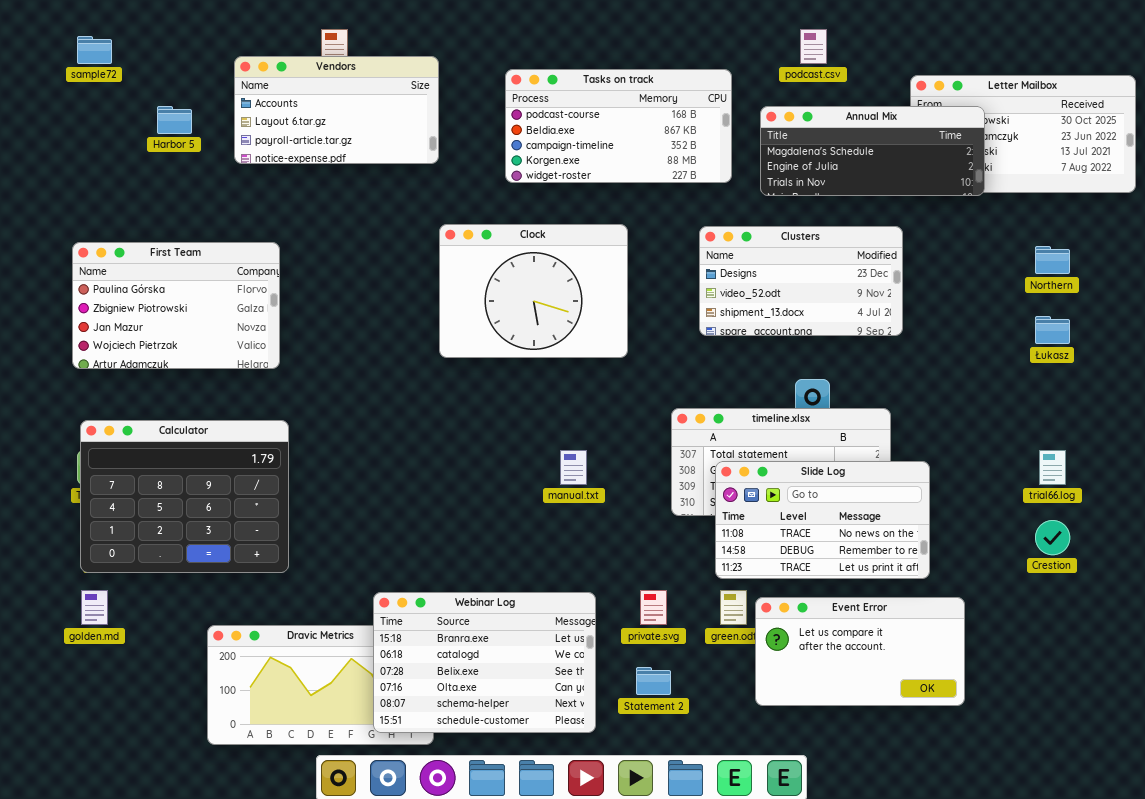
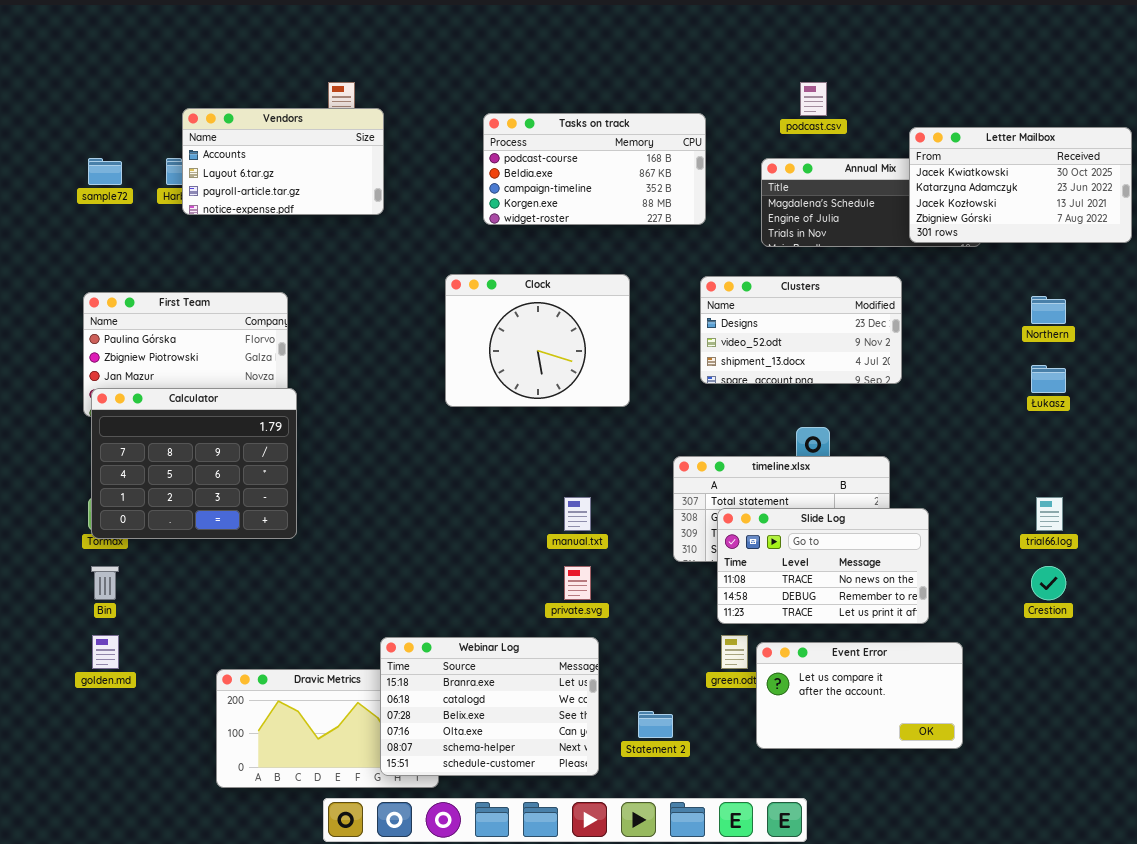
sample72: [77,36,112,64] -> [88,158,122,185], moved
Vendors: [234,56,439,164] -> [182,108,384,215], moved
Tasks on track: [505,69,732,183] -> [483,113,706,225], moved
Letter Mailbox: [910,75,1136,193] -> [909,127,1132,243], raised
Calculator: [80,420,289,573] -> [91,388,297,539], moved
private.svg: [640,590,667,625] -> [564,566,591,600], moved

